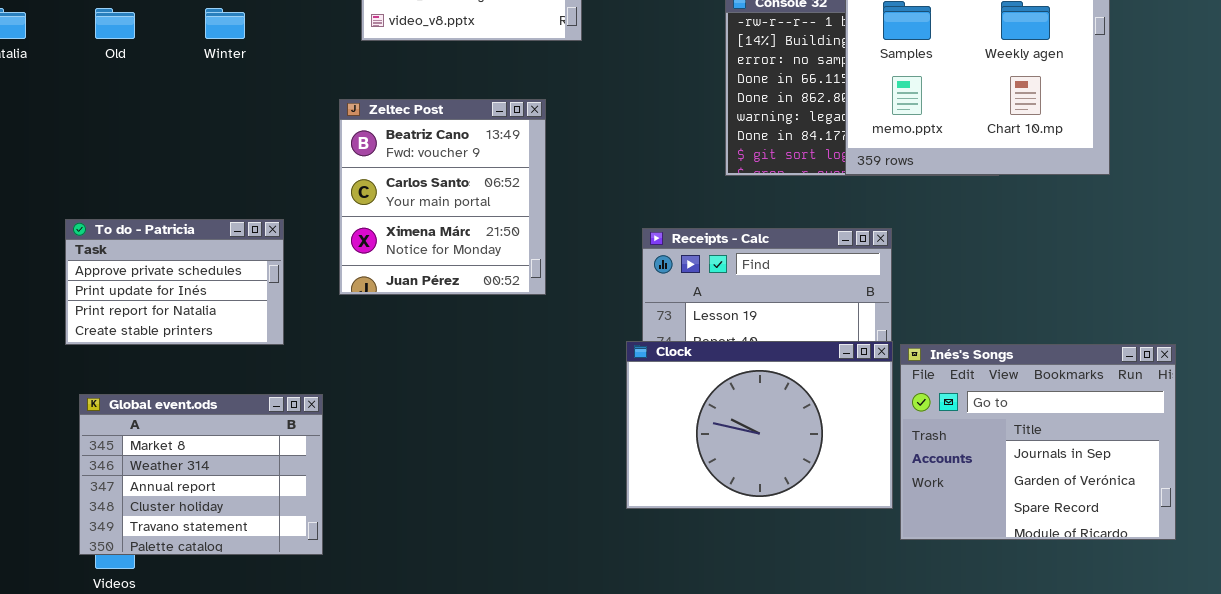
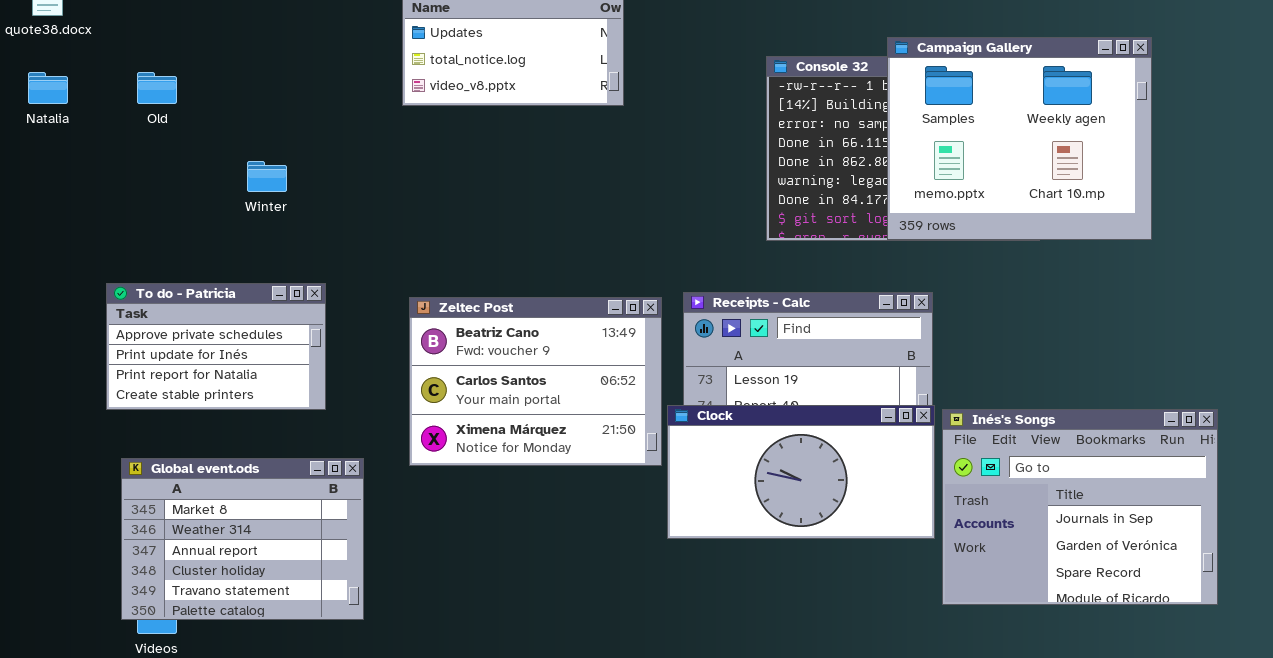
Winter: [205,8,245,39] -> [247,161,287,192], moved
Zeltec Post: [339,99,546,295] -> [409,297,662,466], moved, resized
Clock: [626,341,893,509] -> [667,405,935,539], resized

